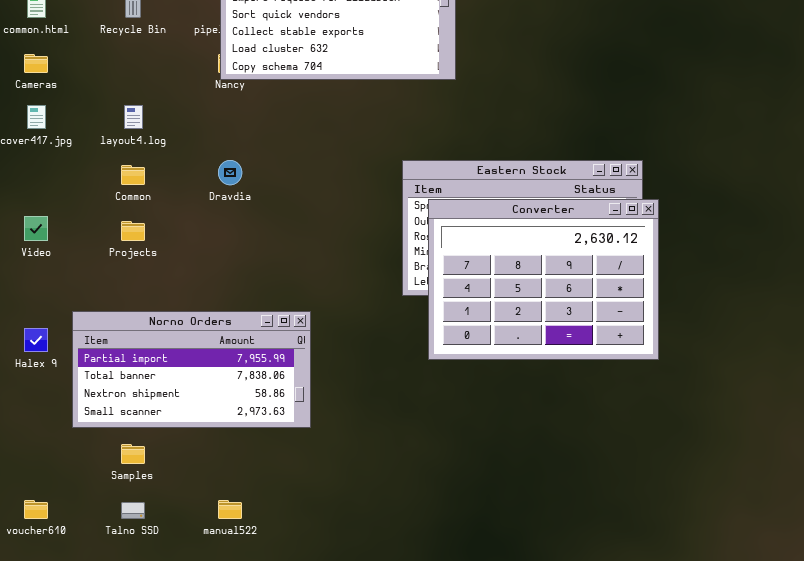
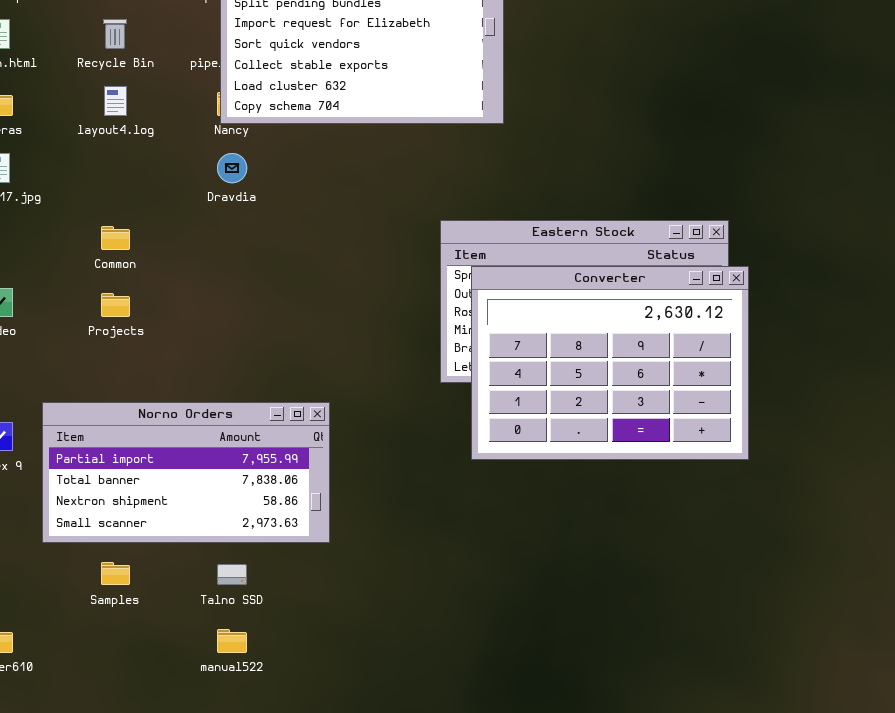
layout4.log: [124,105,143,129] -> [104,86,127,116], moved
Dravdia: [218,160,242,185] -> [217,153,247,183], moved
Talno SSD: [121,502,145,519] -> [217,564,247,585], moved

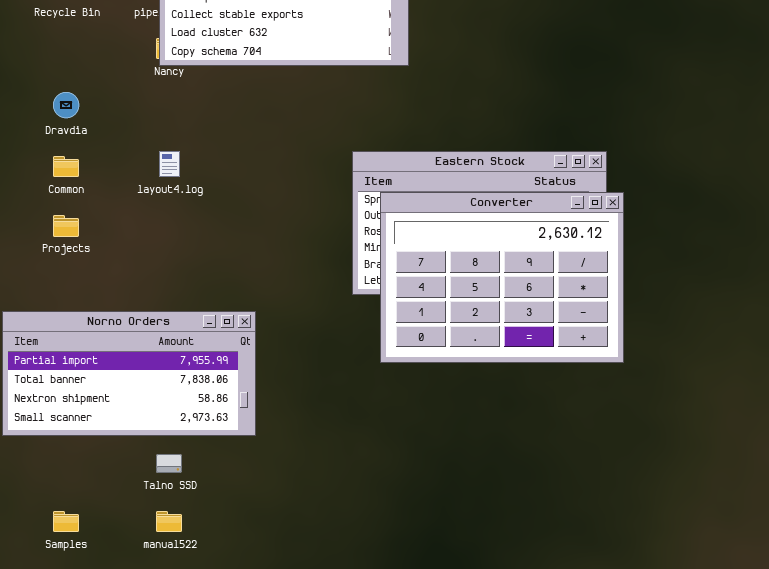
layout4.log: [104,86,127,116] -> [159,151,180,177], moved
Dravdia: [217,153,247,183] -> [53,92,79,118], moved
Samples: [101,562,130,585] -> [53,511,79,532], moved

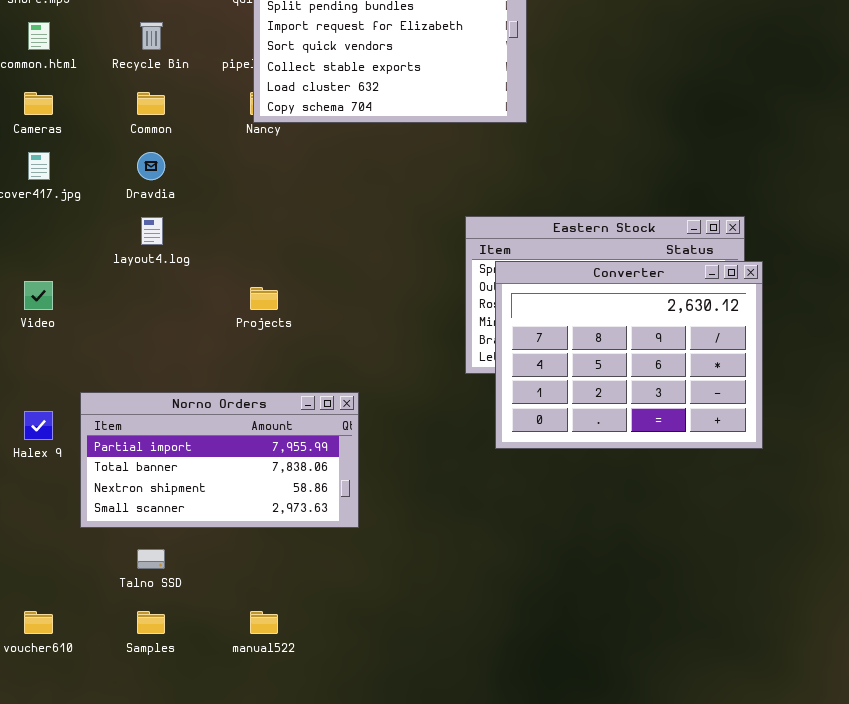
layout4.log: [159,151,180,177] -> [141,217,163,245], moved
Common: [53,156,79,177] -> [137,92,165,115], moved
Projects: [53,215,79,237] -> [250,287,278,310], moved
Talno SSD: [156,454,182,473] -> [137,549,165,569], moved

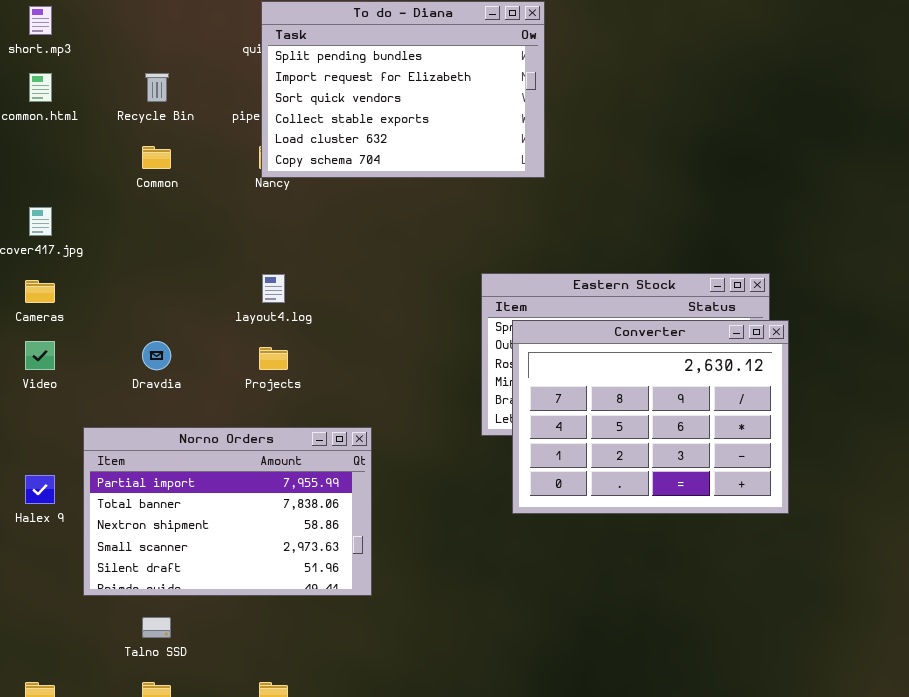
Cameras: [24,92,53,115] -> [25,280,55,303], moved
Dravdia: [137,152,165,180] -> [142,341,171,370], moved
layout4.log: [141,217,163,245] -> [262,274,285,303], moved
Norno Orders: [80,392,359,528] -> [83,427,372,596], resized

